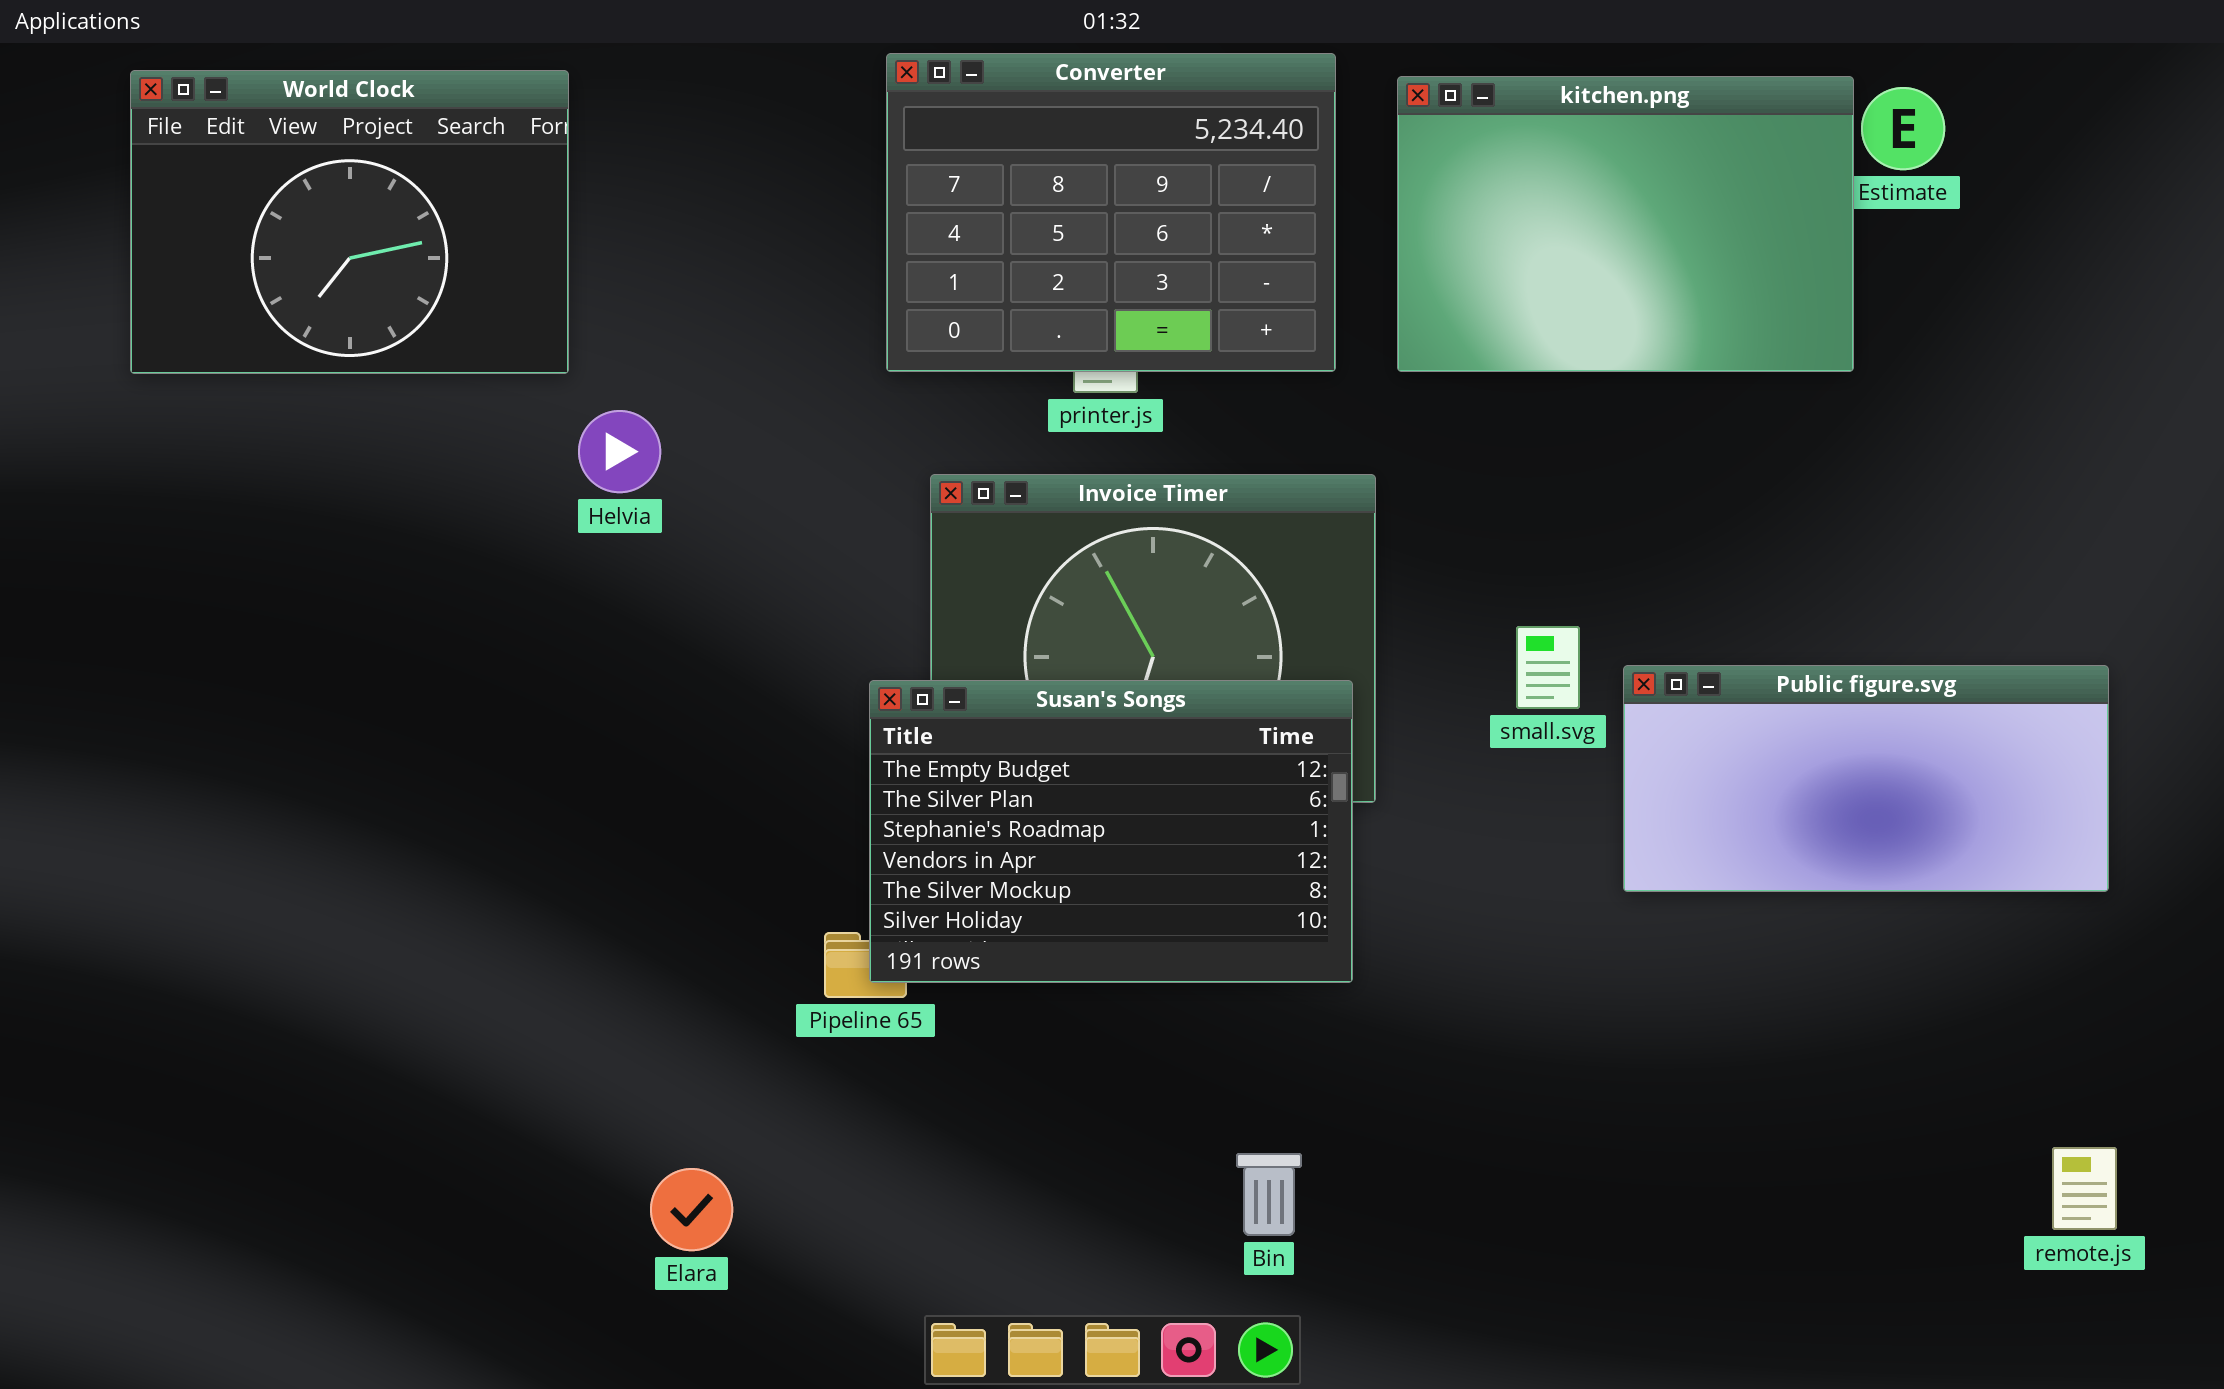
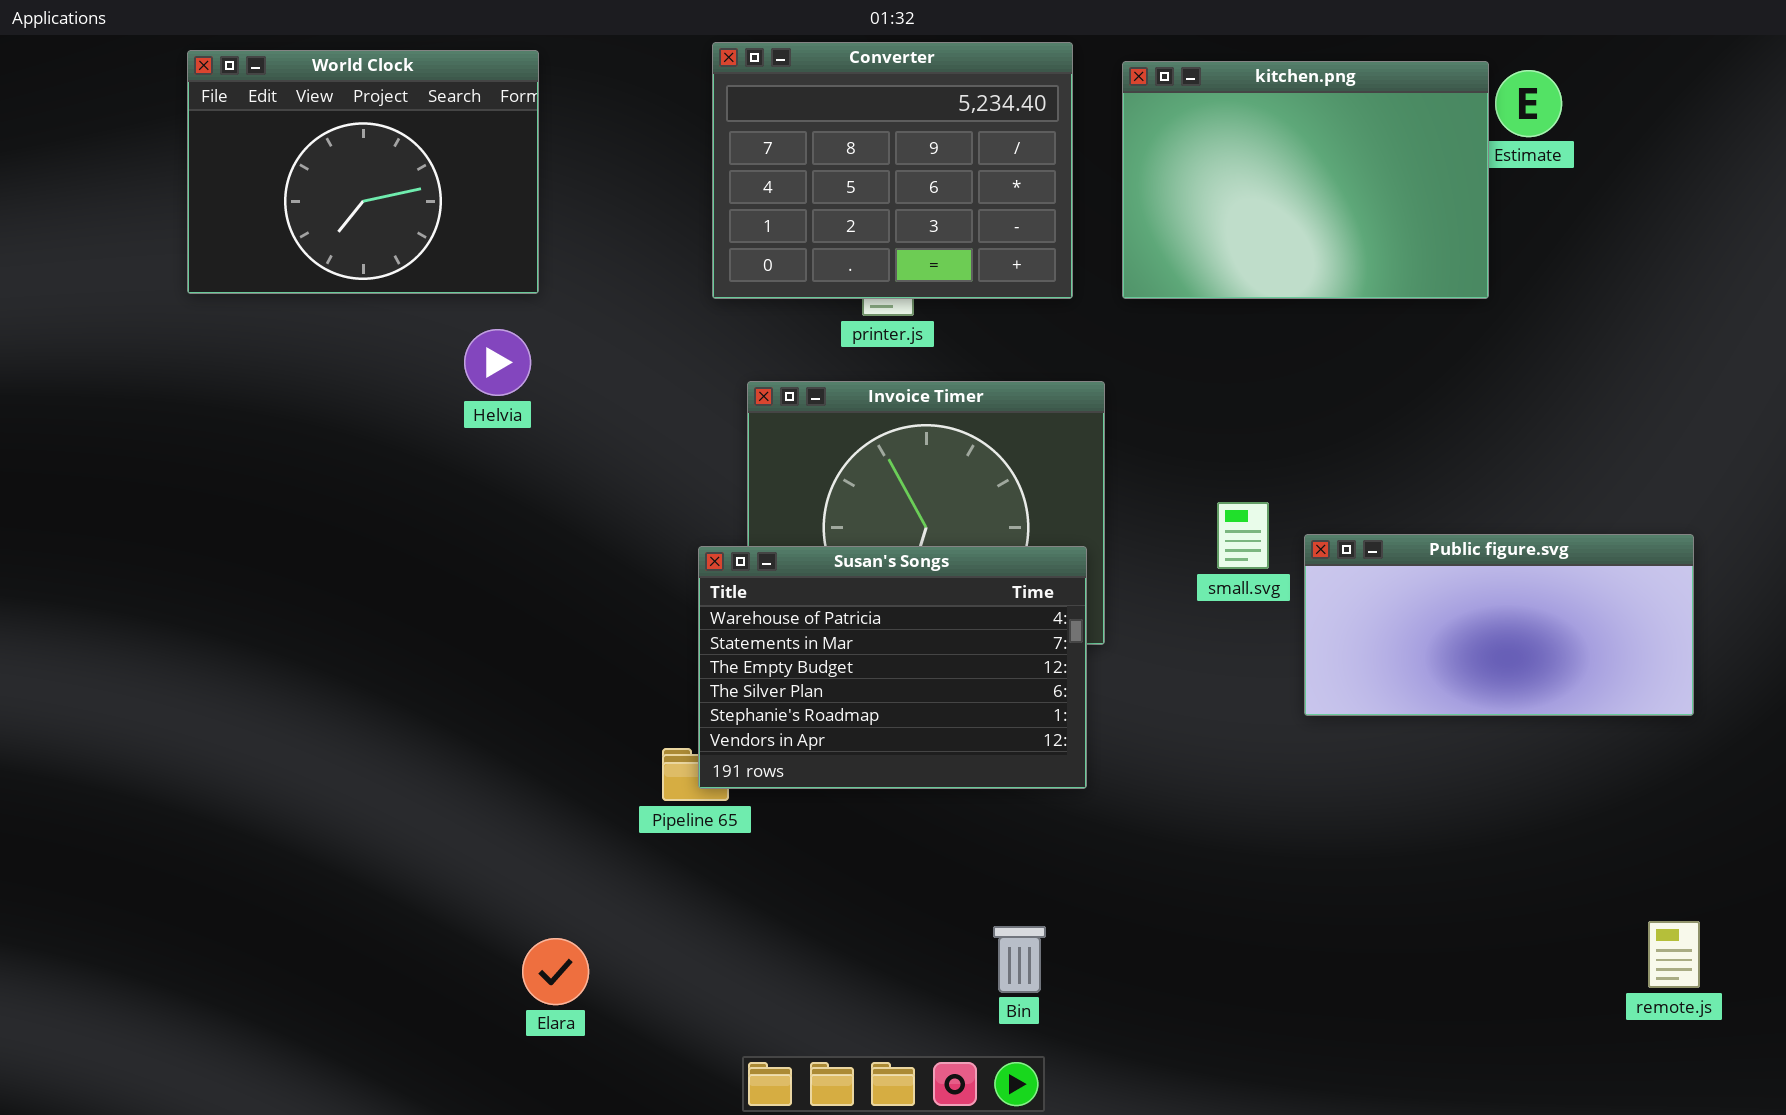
World Clock: [130,70,569,374] -> [187,50,539,294], moved
Susan's Songs: [869,680,1353,983] -> [698,546,1087,789], scrolled up 2 rows

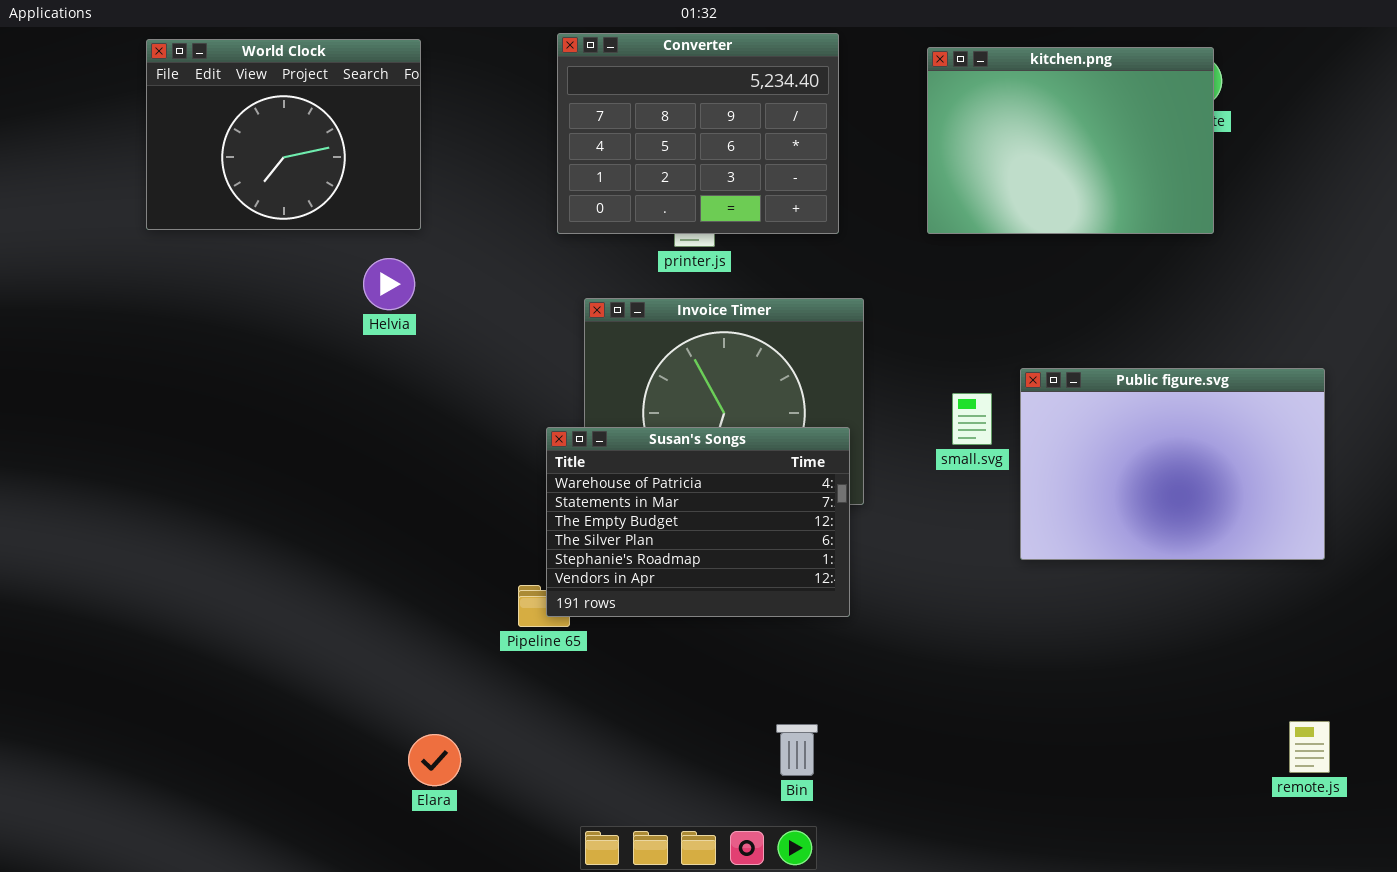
kitchen.png: [1122,61,1489,299] -> [927,47,1214,234], moved
Public figure.svg: [1304,534,1694,716] -> [1020,368,1325,560], resized

